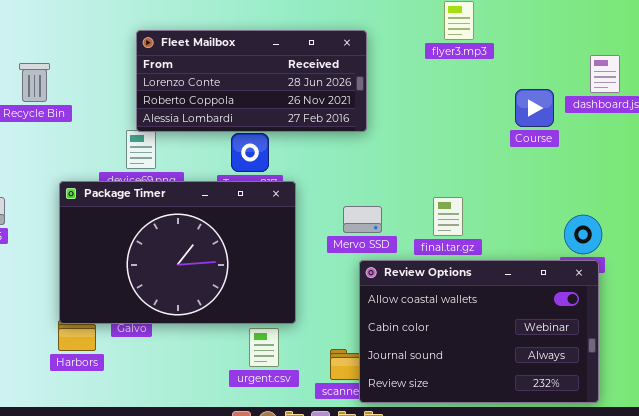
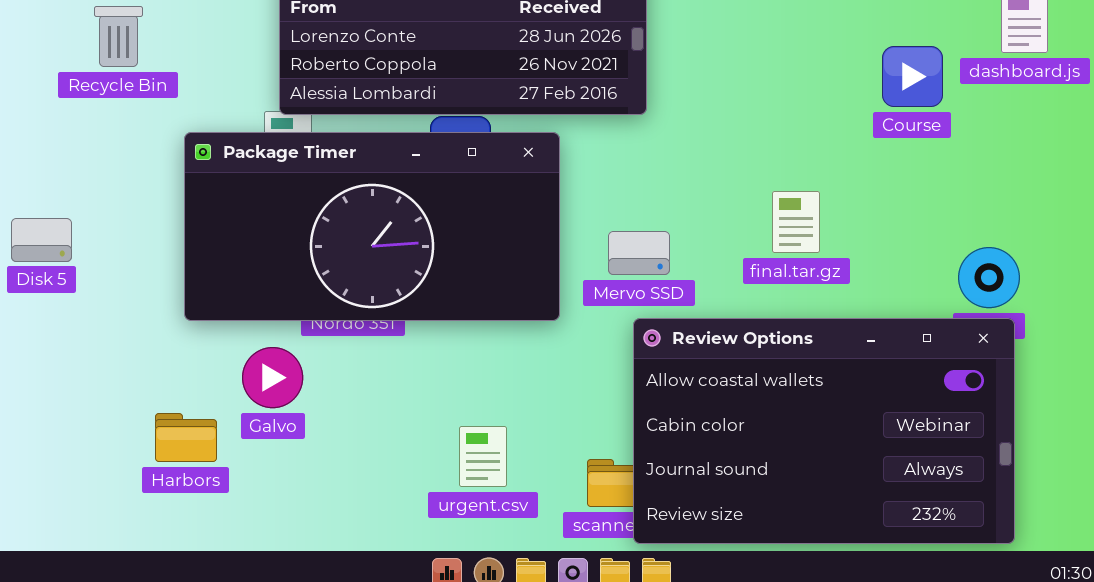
Package Timer: [59,181,296,324] -> [184,132,560,321], moved, resized
final.tar.gz: [433,197,463,236] -> [772,191,820,253], moved

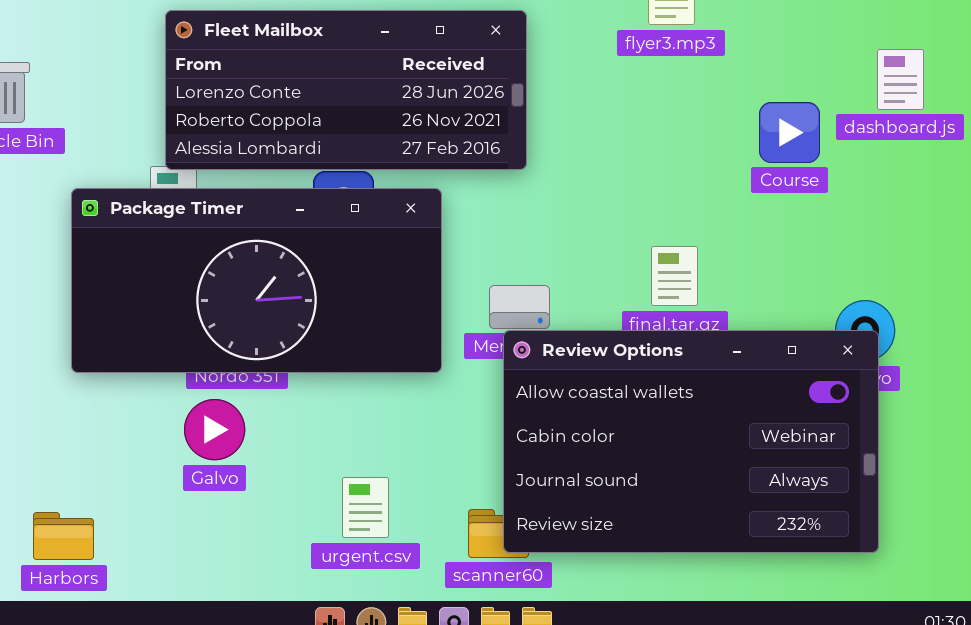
Review Options: [633,318,1015,544] -> [503,330,879,553], moved
Galvo: [242,347,303,408] -> [184,399,245,460], moved
Harbors: [155,413,217,462] -> [33,512,94,560], moved

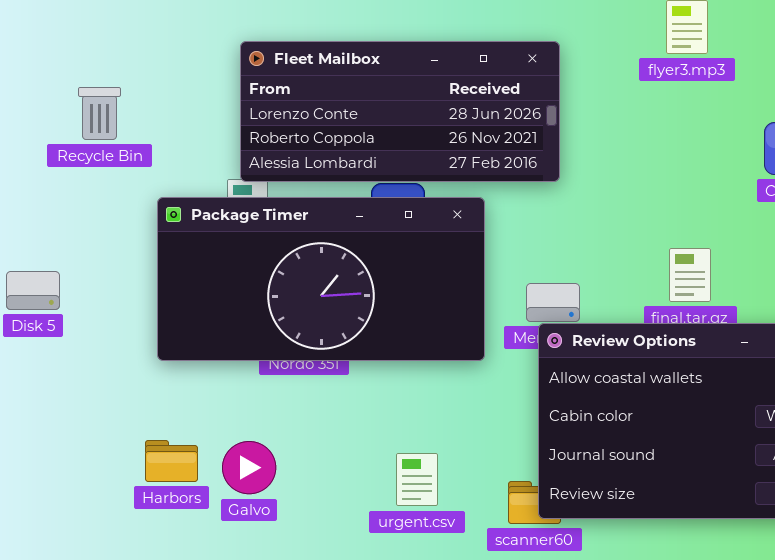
Galvo: [184,399,245,460] -> [222,441,276,494], moved
Harbors: [33,512,94,560] -> [145,440,198,482], moved

